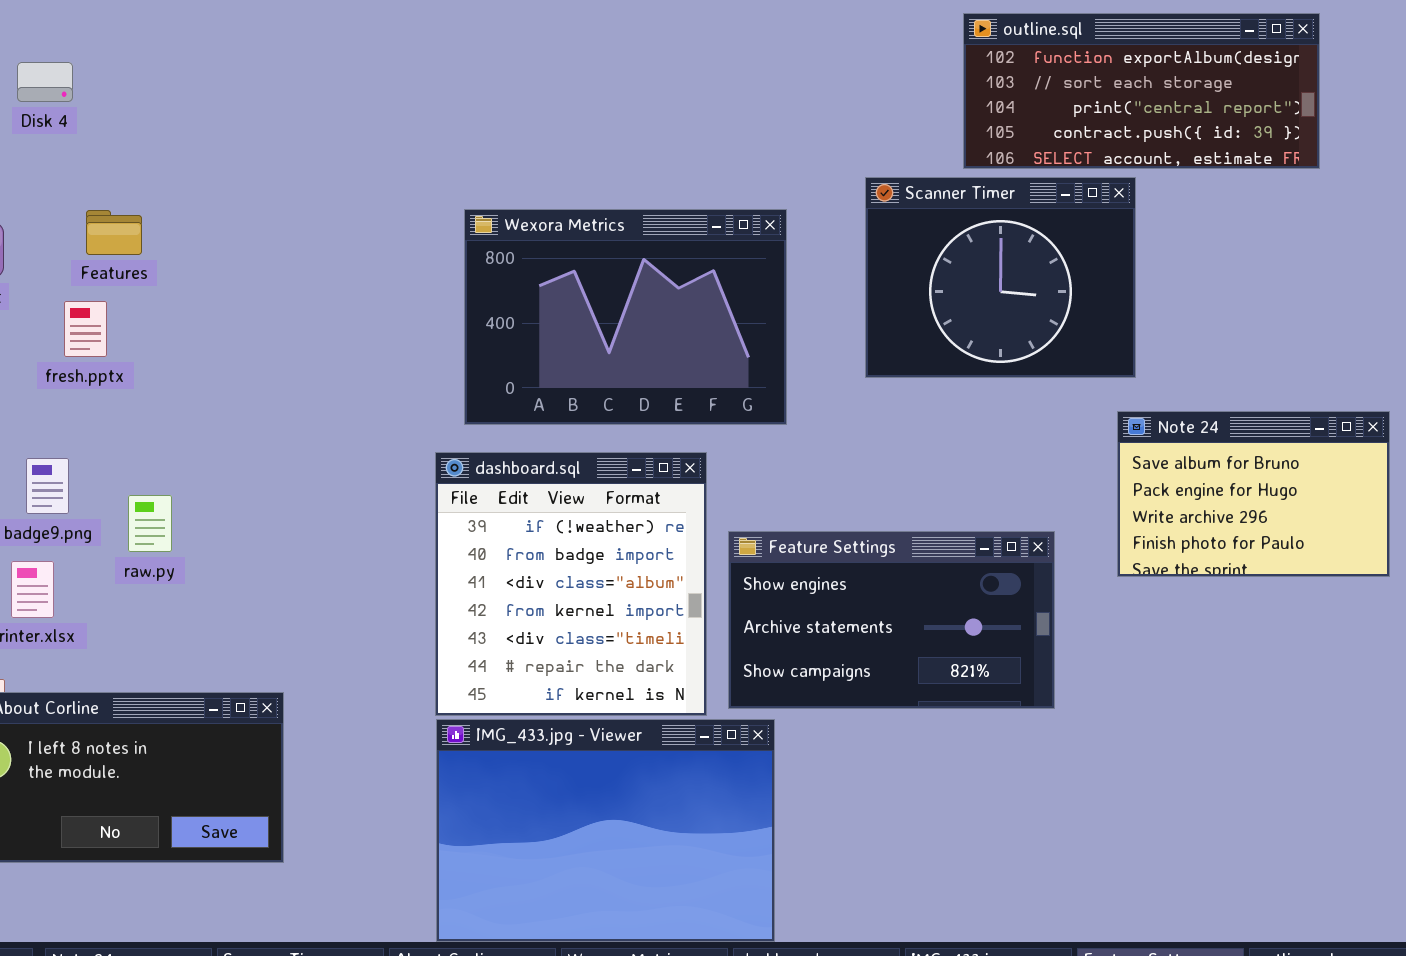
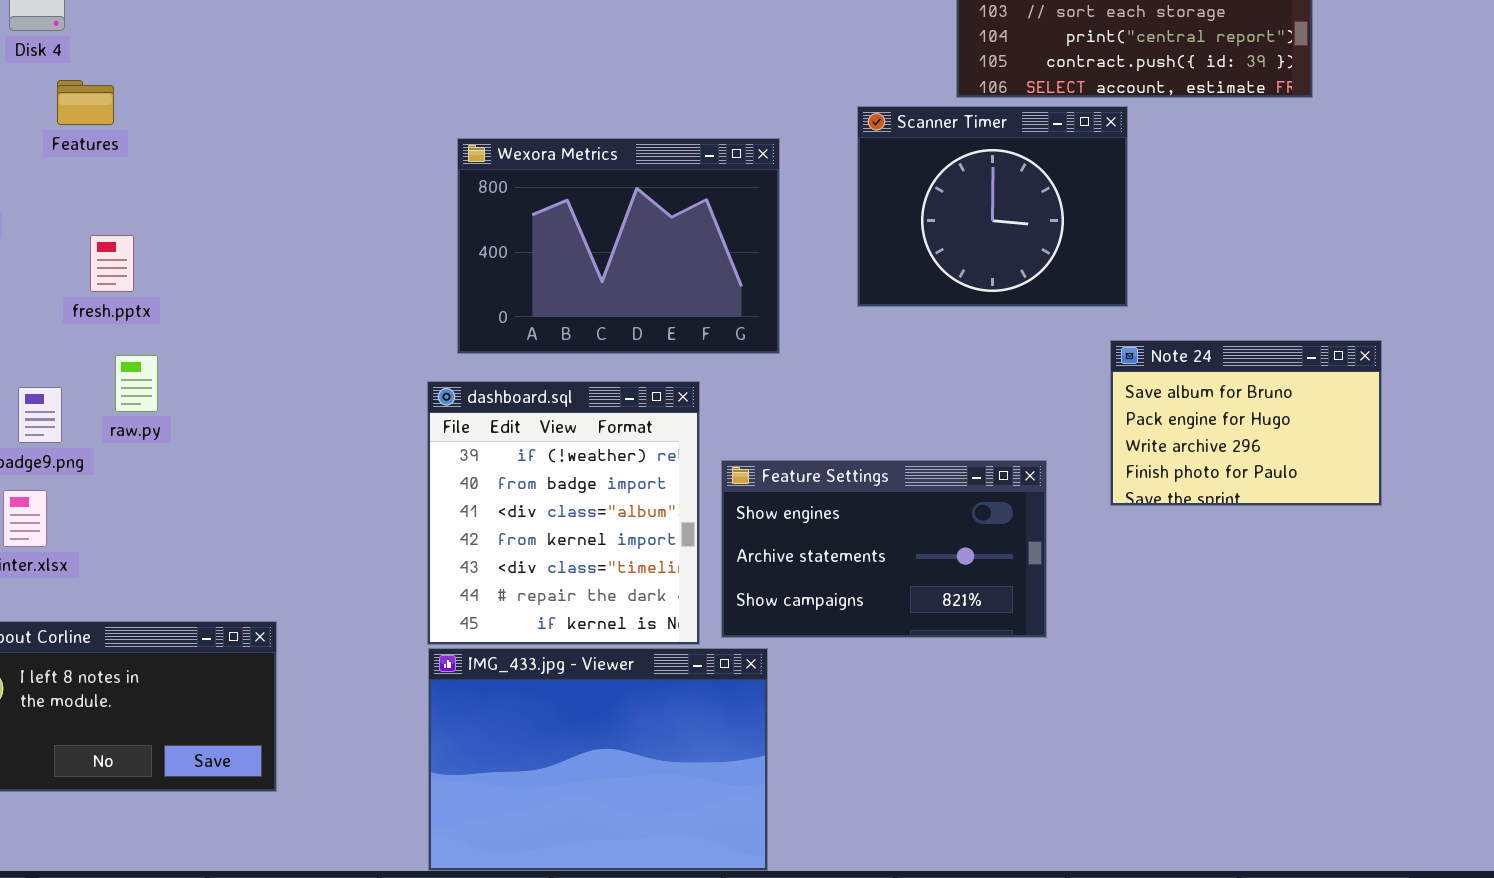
Features: [86,210,142,255] -> [57,80,114,125], moved
fresh.pptx: [64,301,107,357] -> [90,235,134,292], moved
raw.py: [128,495,172,552] -> [115,355,158,412], moved

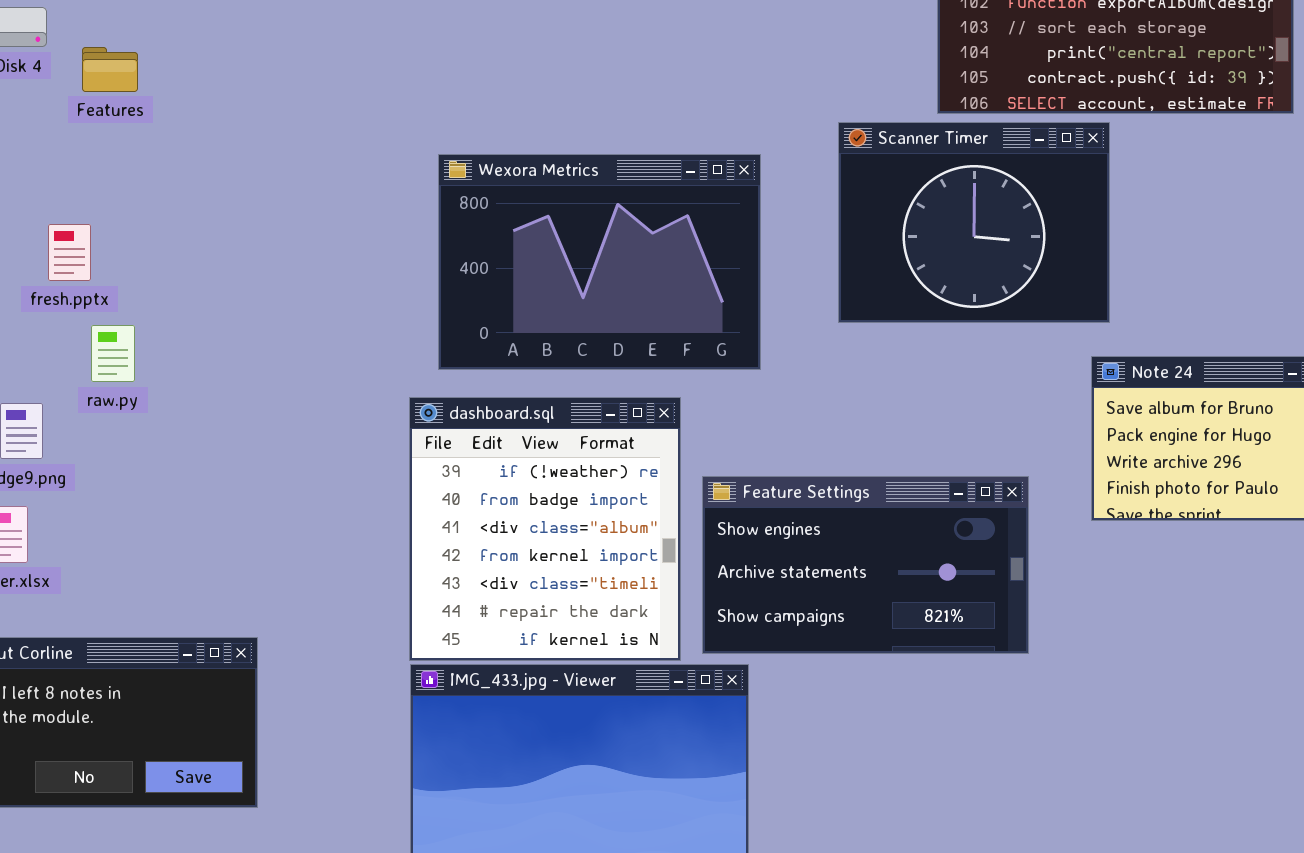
Features: [57,80,114,125] -> [82,47,138,92], moved
fresh.pptx: [90,235,134,292] -> [48,224,91,281], moved
raw.py: [115,355,158,412] -> [91,325,135,382], moved

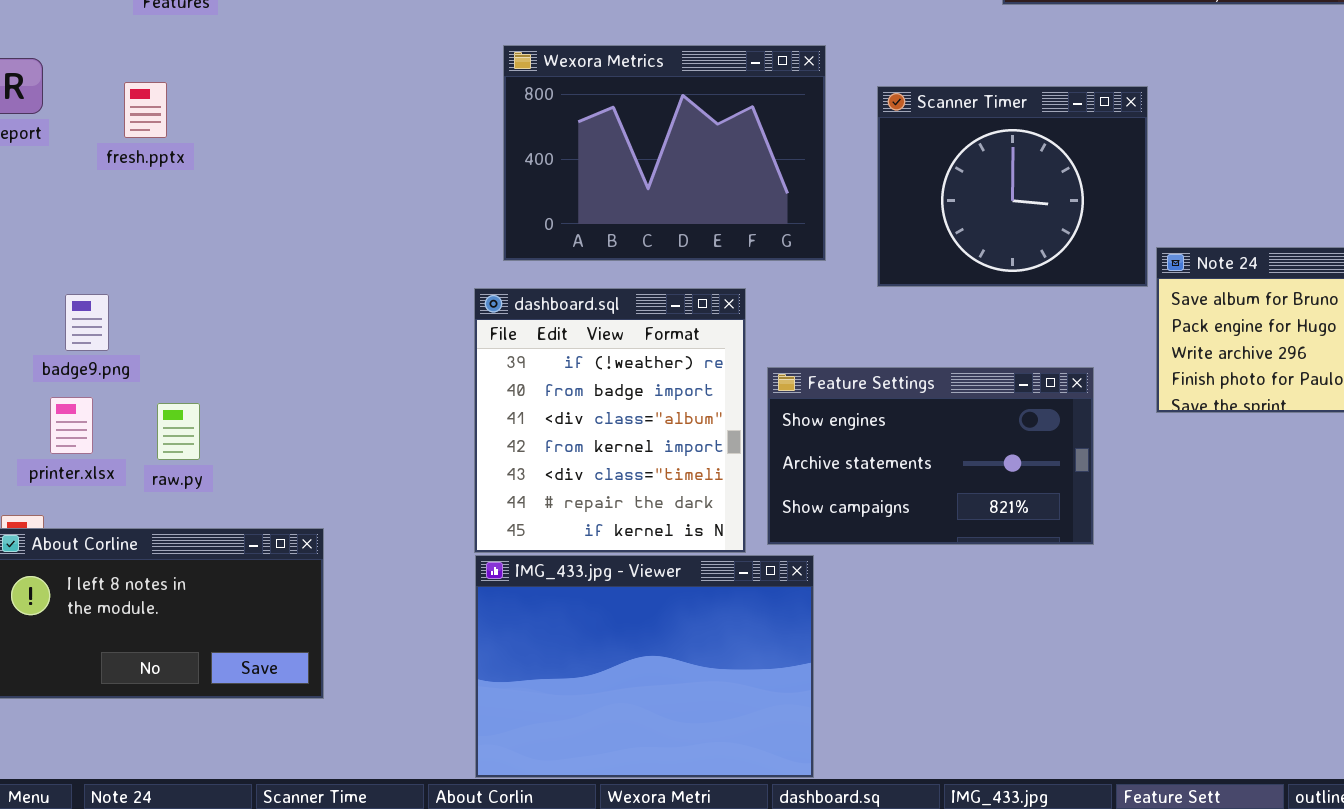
Scanner Timer: [838,122,1110,323] -> [877,86,1148,287], moved
fresh.pptx: [48,224,91,281] -> [124,82,167,138], moved
raw.py: [91,325,135,382] -> [157,403,200,460], moved

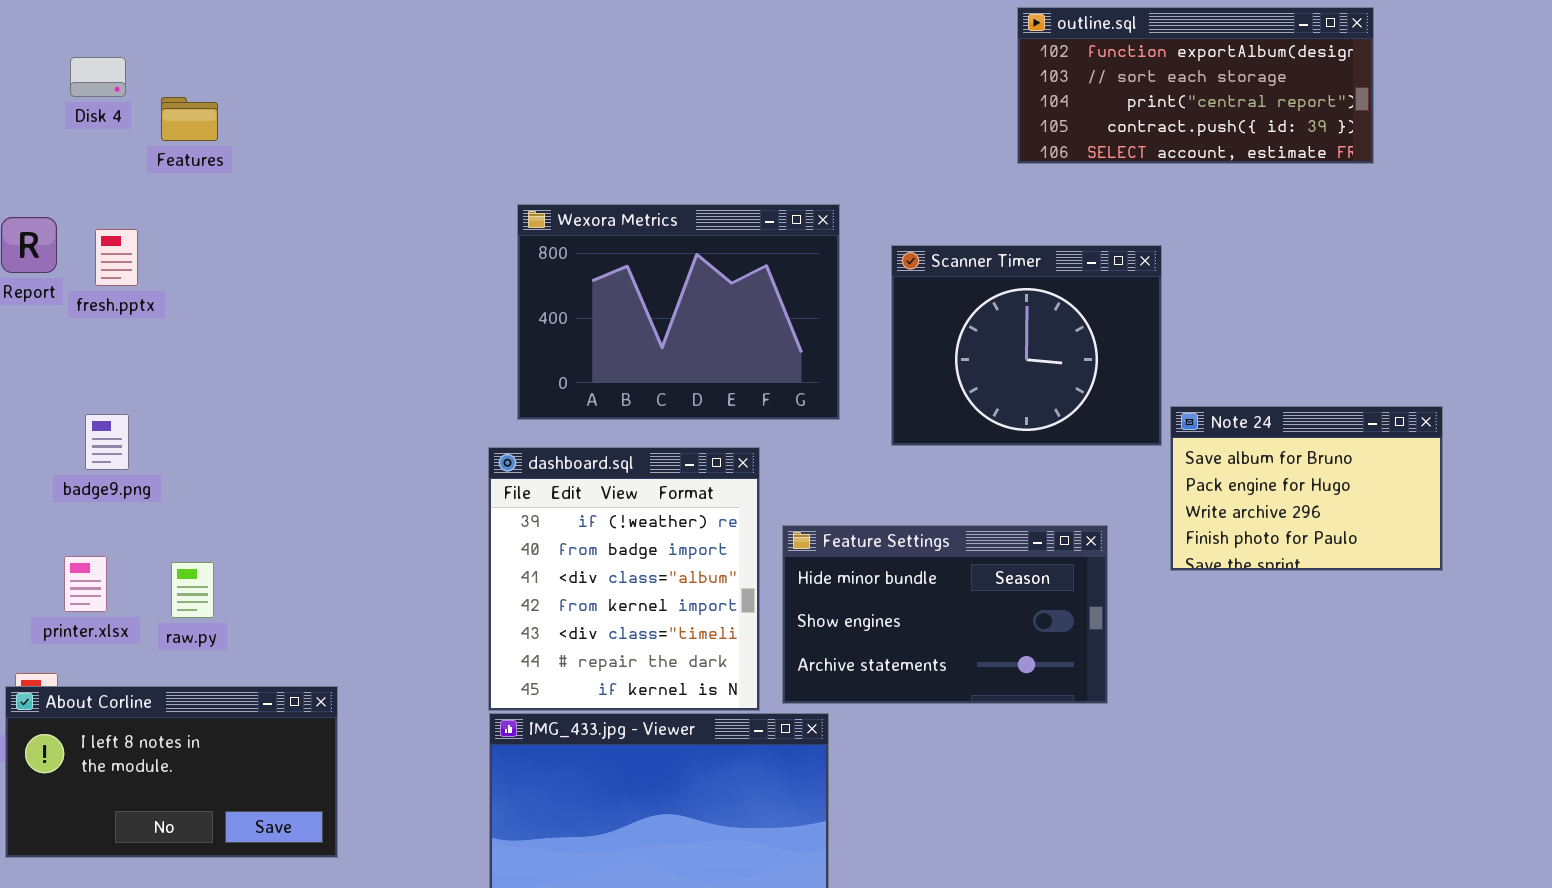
fresh.pptx: [124,82,167,138] -> [95,229,138,286], moved
badge9.png: [65,294,109,351] -> [85,414,129,470], moved
Feature Settings: [767,367,1094,545] -> [782,525,1108,704], scrolled up 1 row

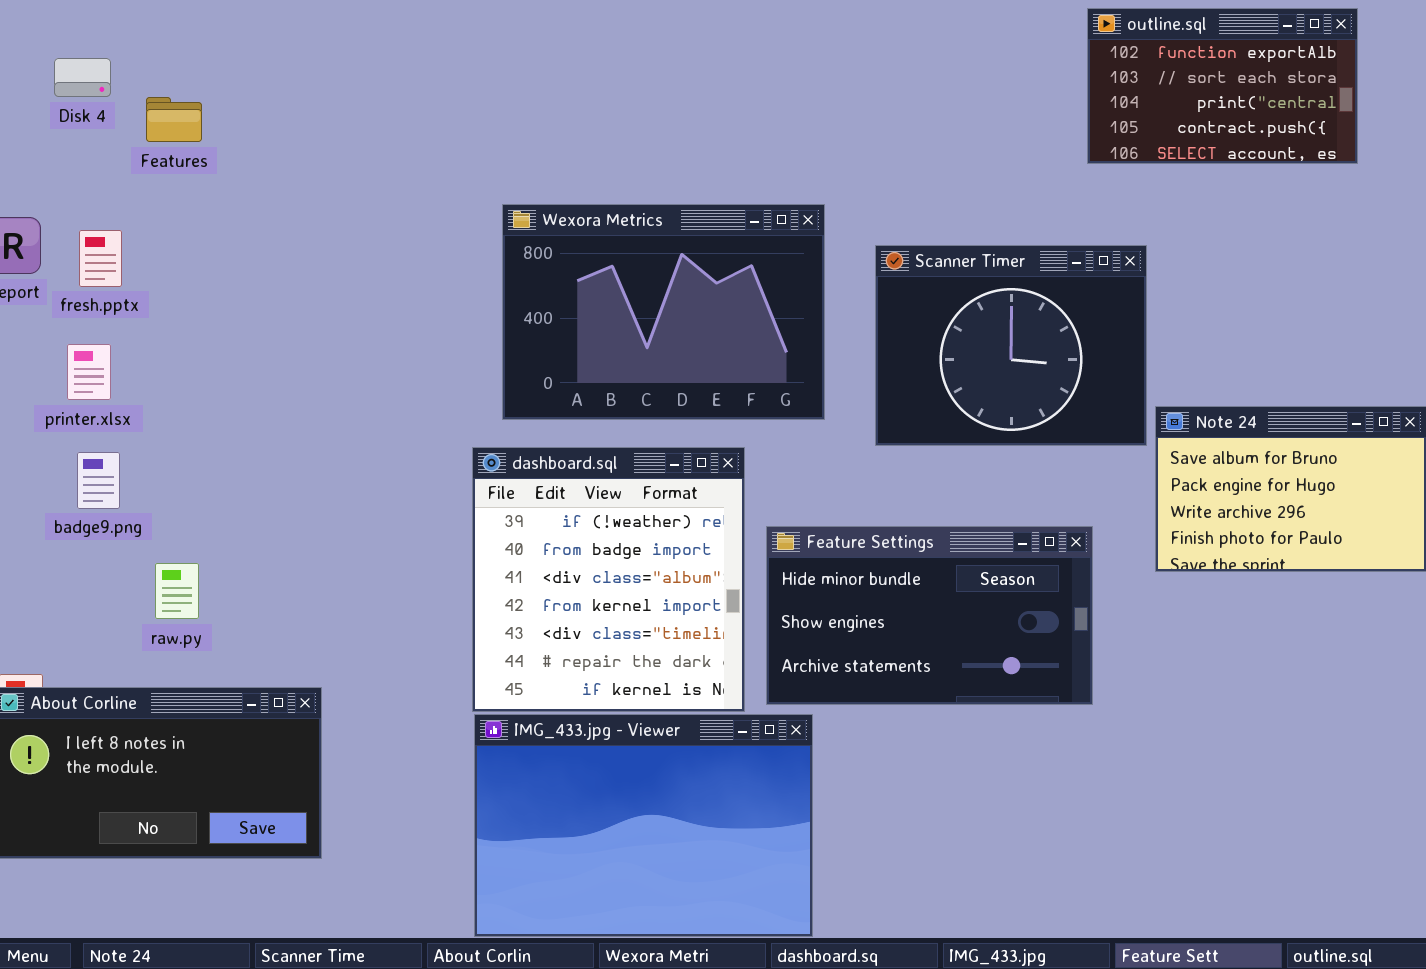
outline.sql: [1017,7,1374,164] -> [1087,8,1358,164], resized
badge9.png: [85,414,129,470] -> [77,452,120,509], moved
printer.xlsx: [64,556,107,612] -> [67,344,111,400], moved

